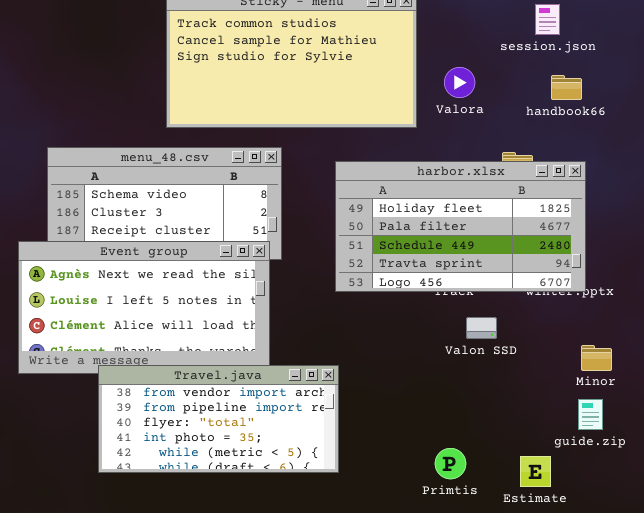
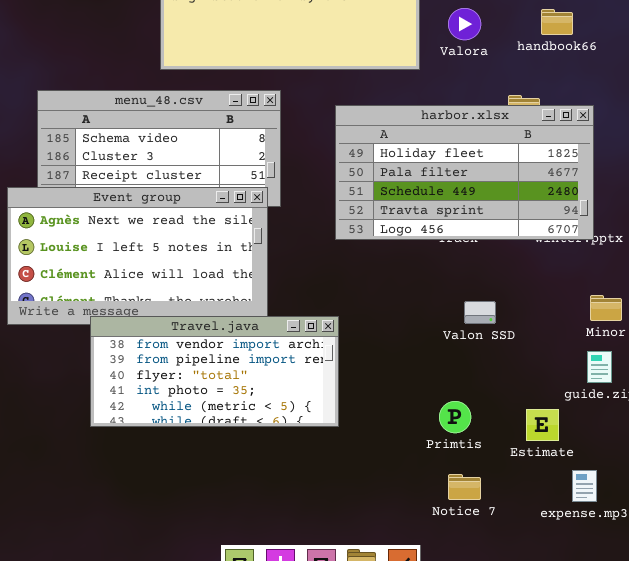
handbook66: [551,75,582,100] -> [541,9,573,35], moved
Valon SSD: [466,317,497,339] -> [464,301,496,324], moved

